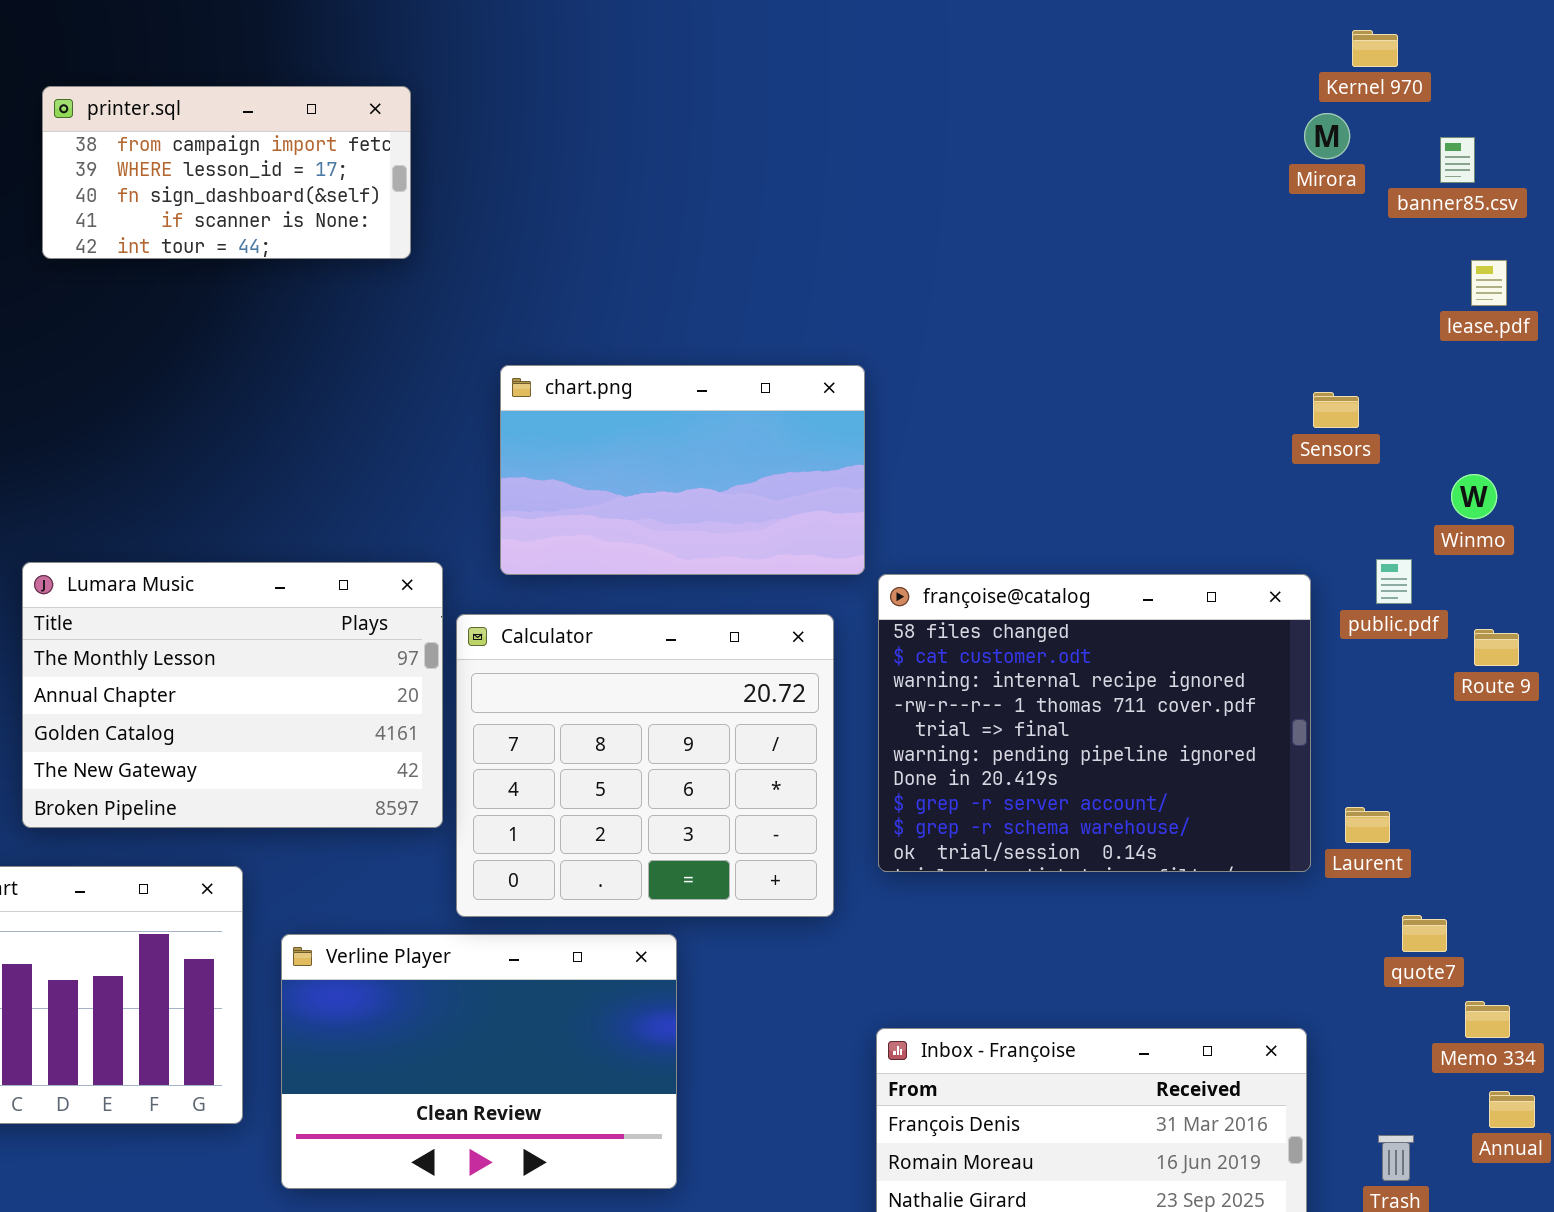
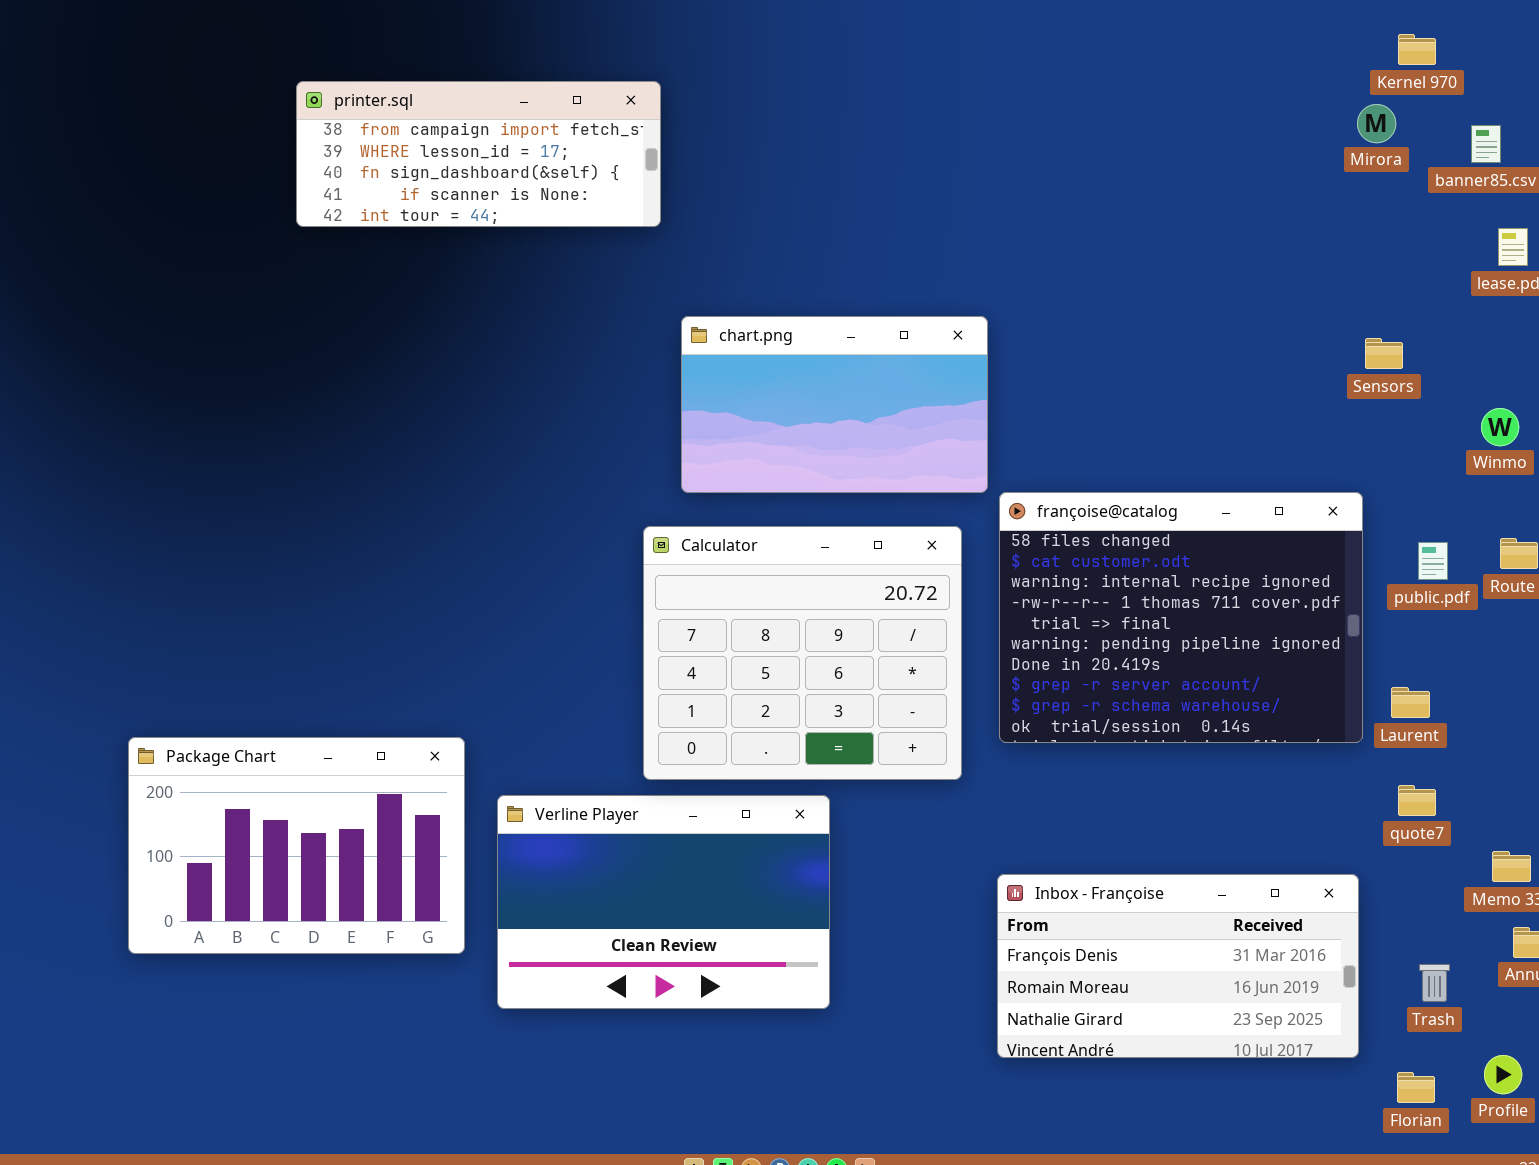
printer.sql: [42,86,411,259] -> [296,81,661,227], resized
public.pdf: [1376,559,1412,604] -> [1418,542,1448,580], moved
Lumara Music: [22,562,443,828] -> none, closed
quote7: [1402,915,1447,952] -> [1398,785,1436,816], moved

